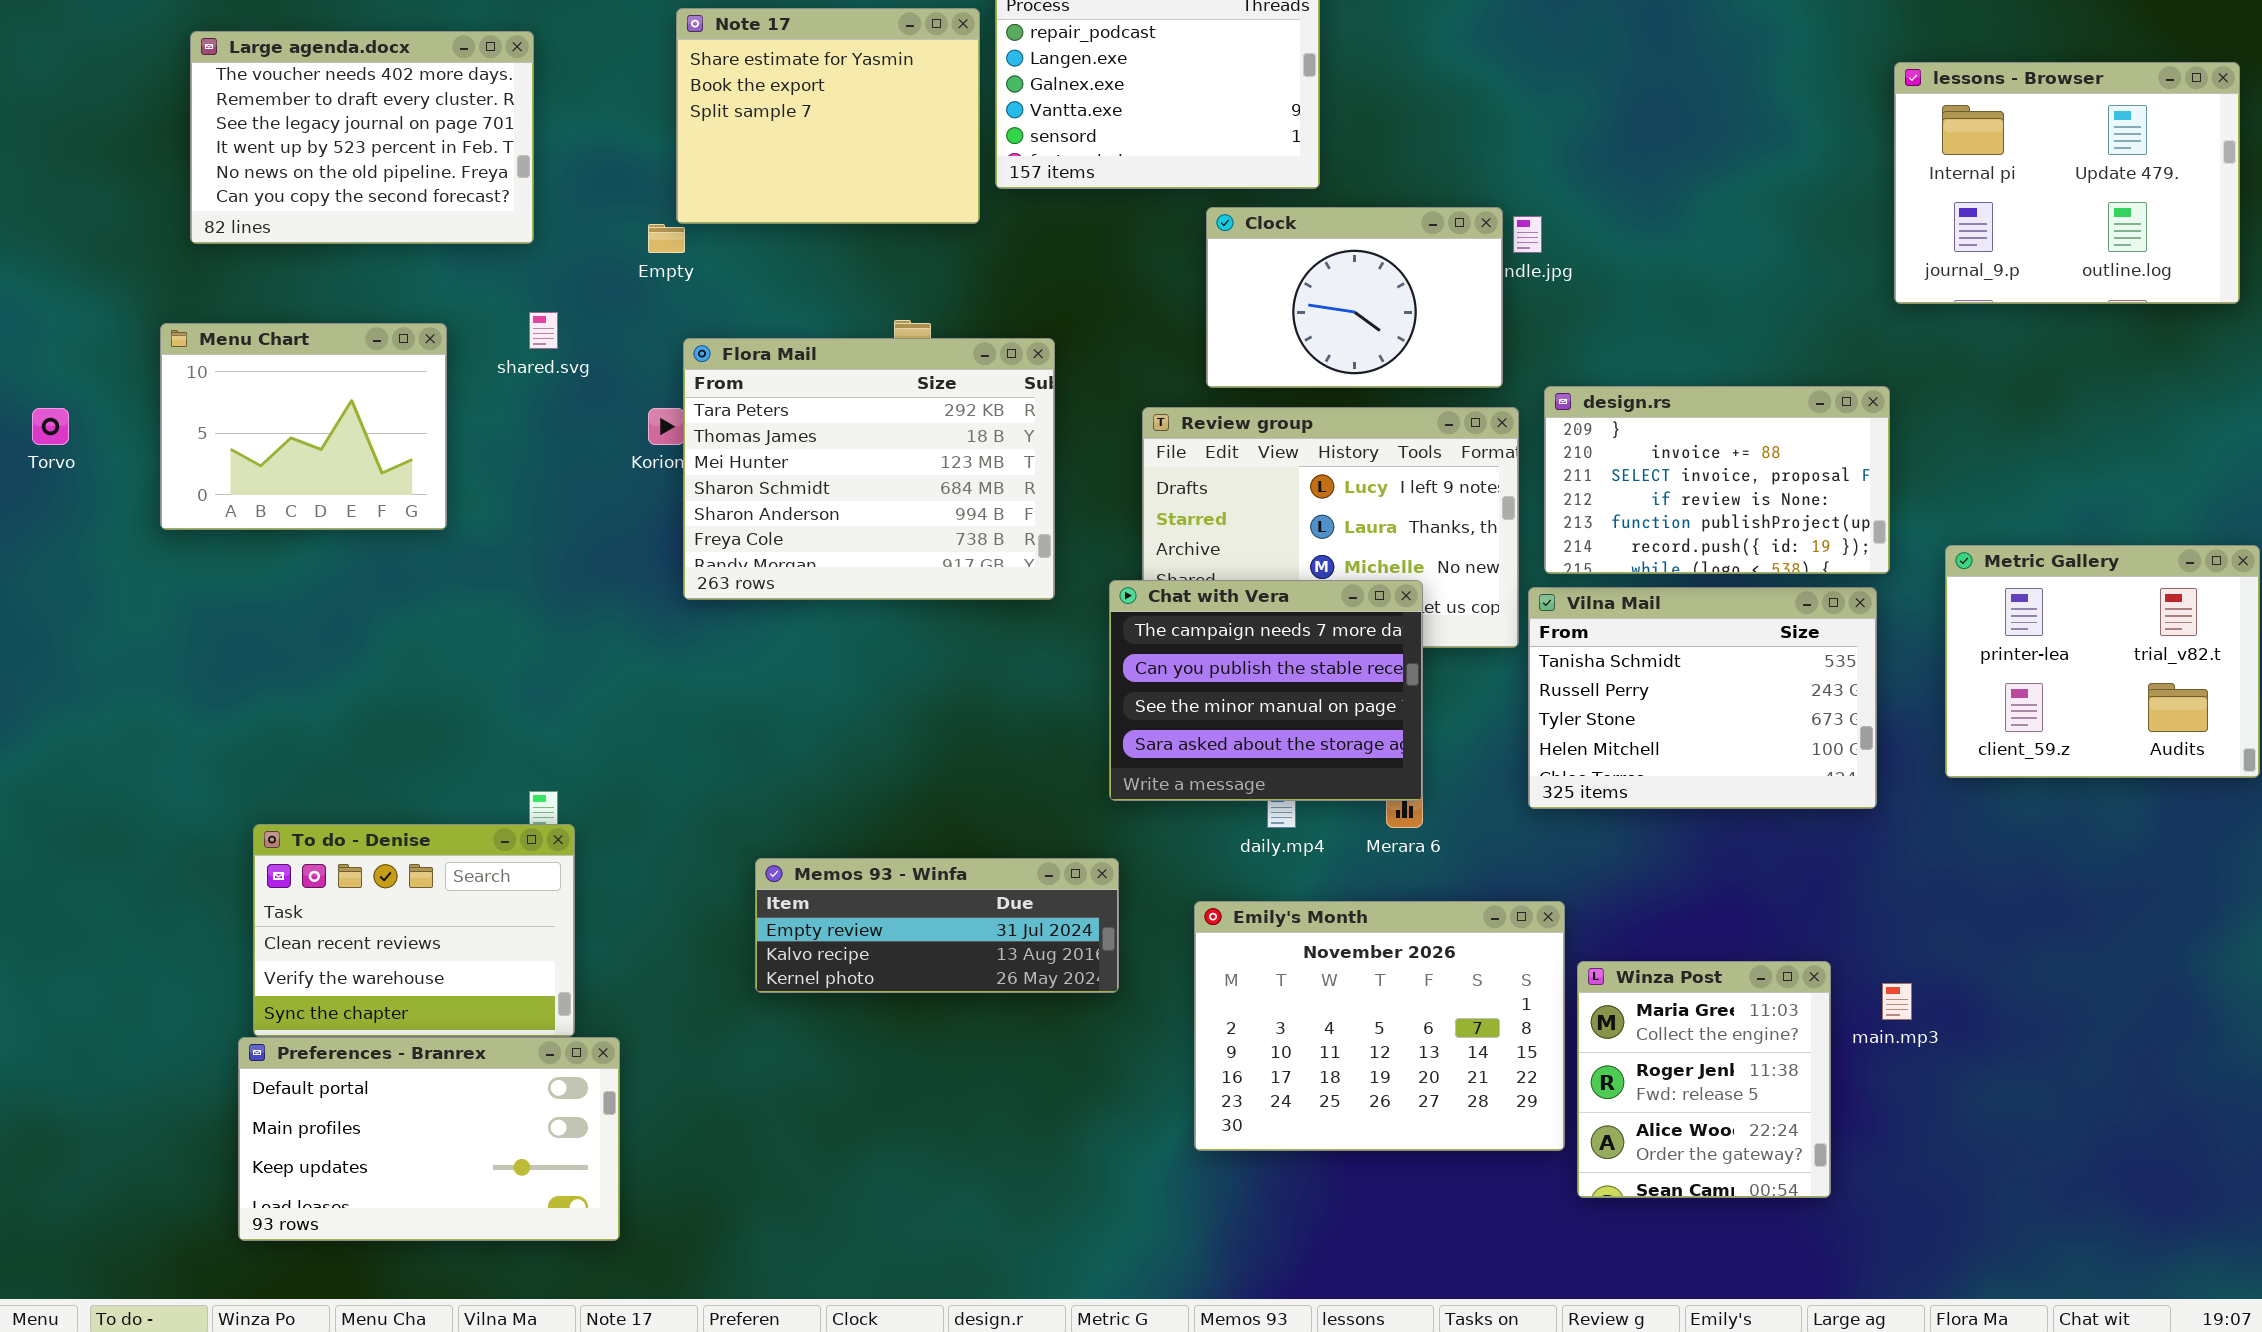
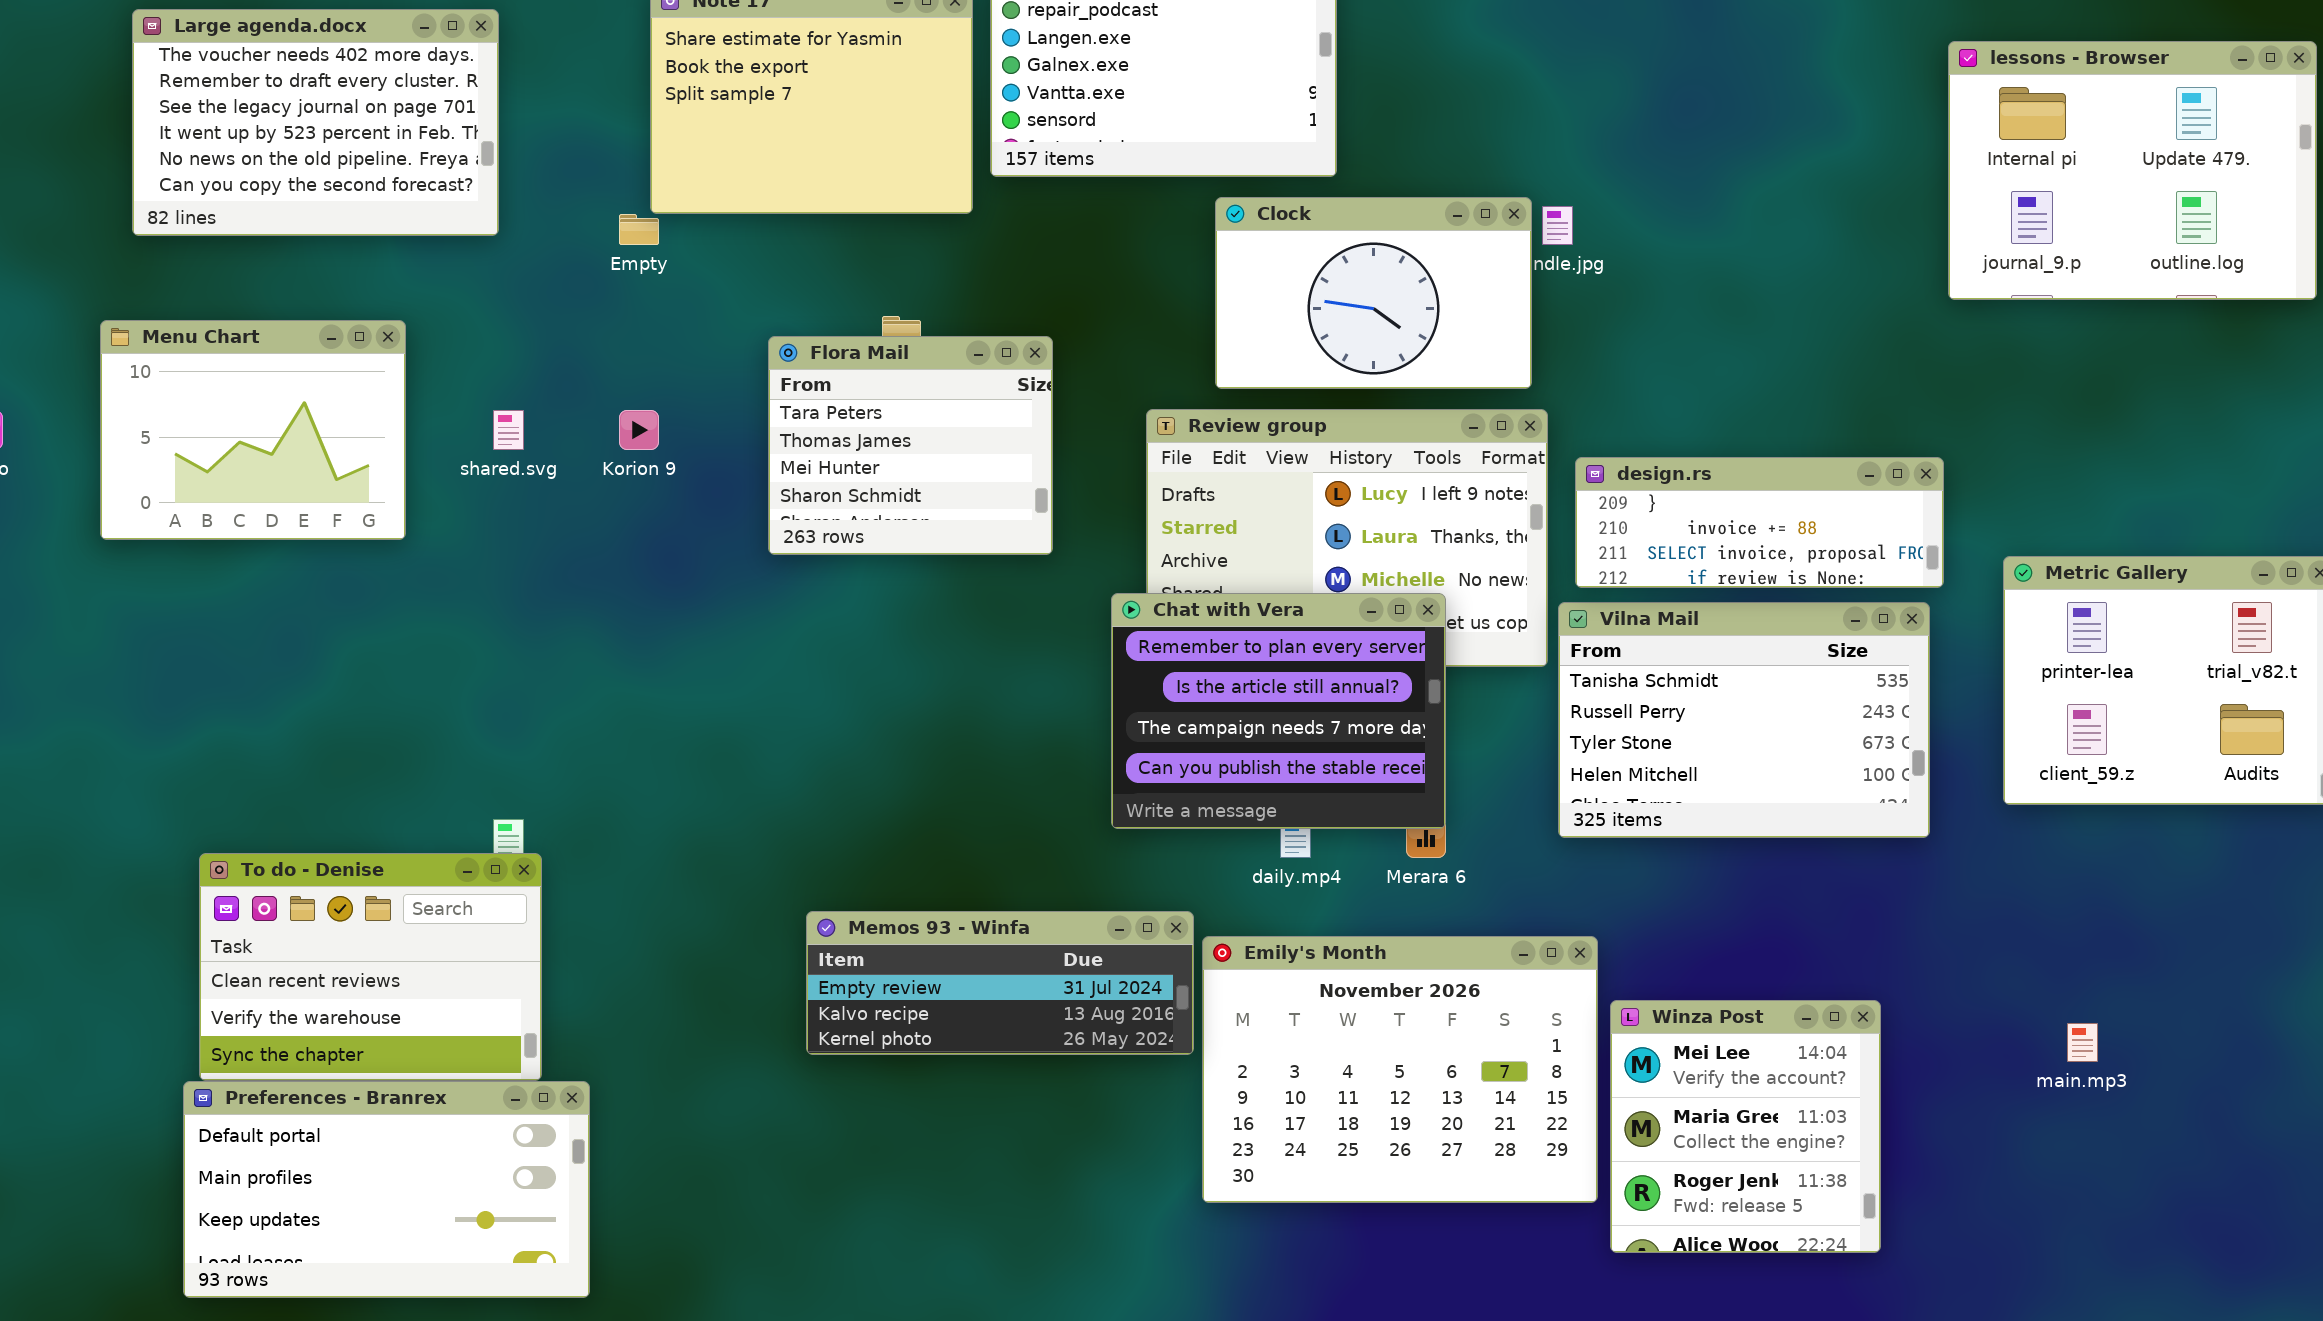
shared.svg: [529,312,558,349] -> [493,410,524,450], moved
Flora Mail: [683,338,1055,600] -> [768,336,1053,555], resized
design.rs: [1544,386,1890,574] -> [1575,457,1944,588], resized
Chat with Vera: [1109,580,1423,801] -> [1111,593,1446,829], scrolled up 2 rows
Memos 93 - Winfa: [755,858,1119,993] -> [806,911,1194,1055], moved
Winza Post: [1577,961,1831,1198] -> [1610,1000,1881,1253], scrolled up 1 row
main.mp3: [1882,983,1912,1020] -> [2067,1023,2098,1062], moved

